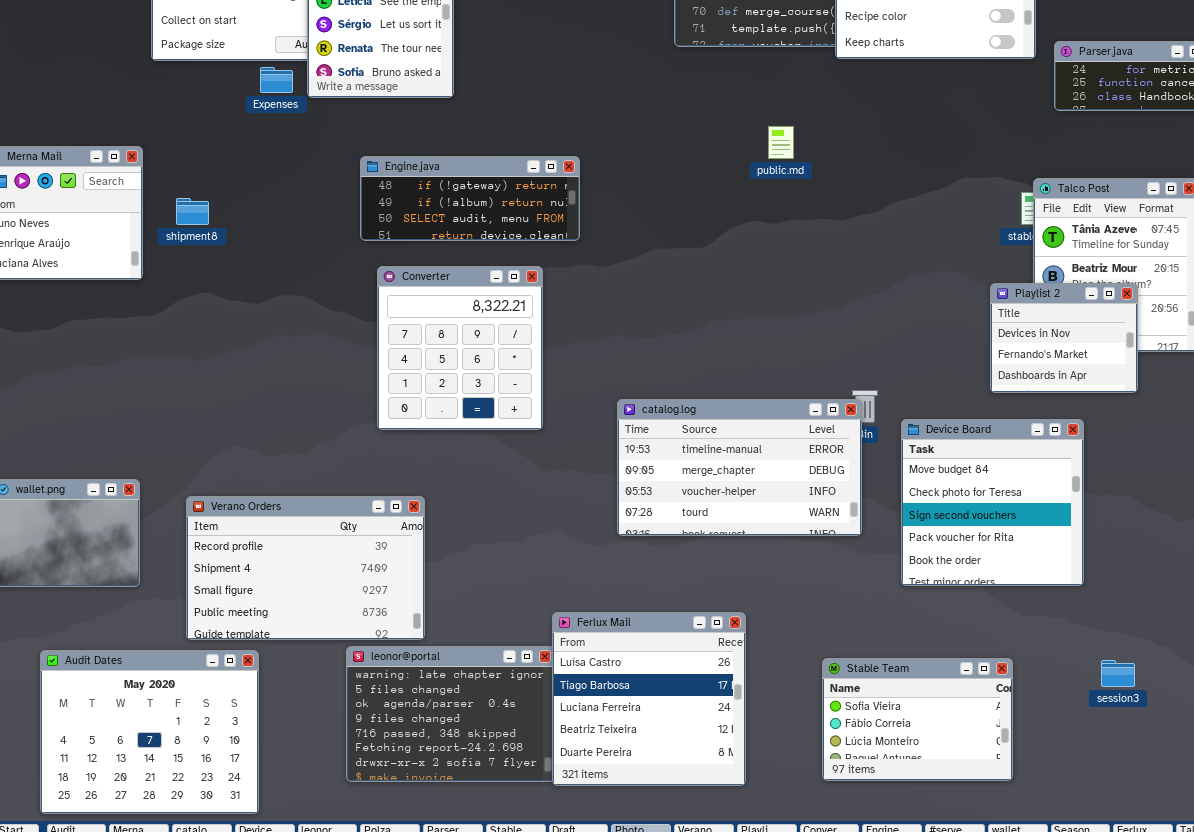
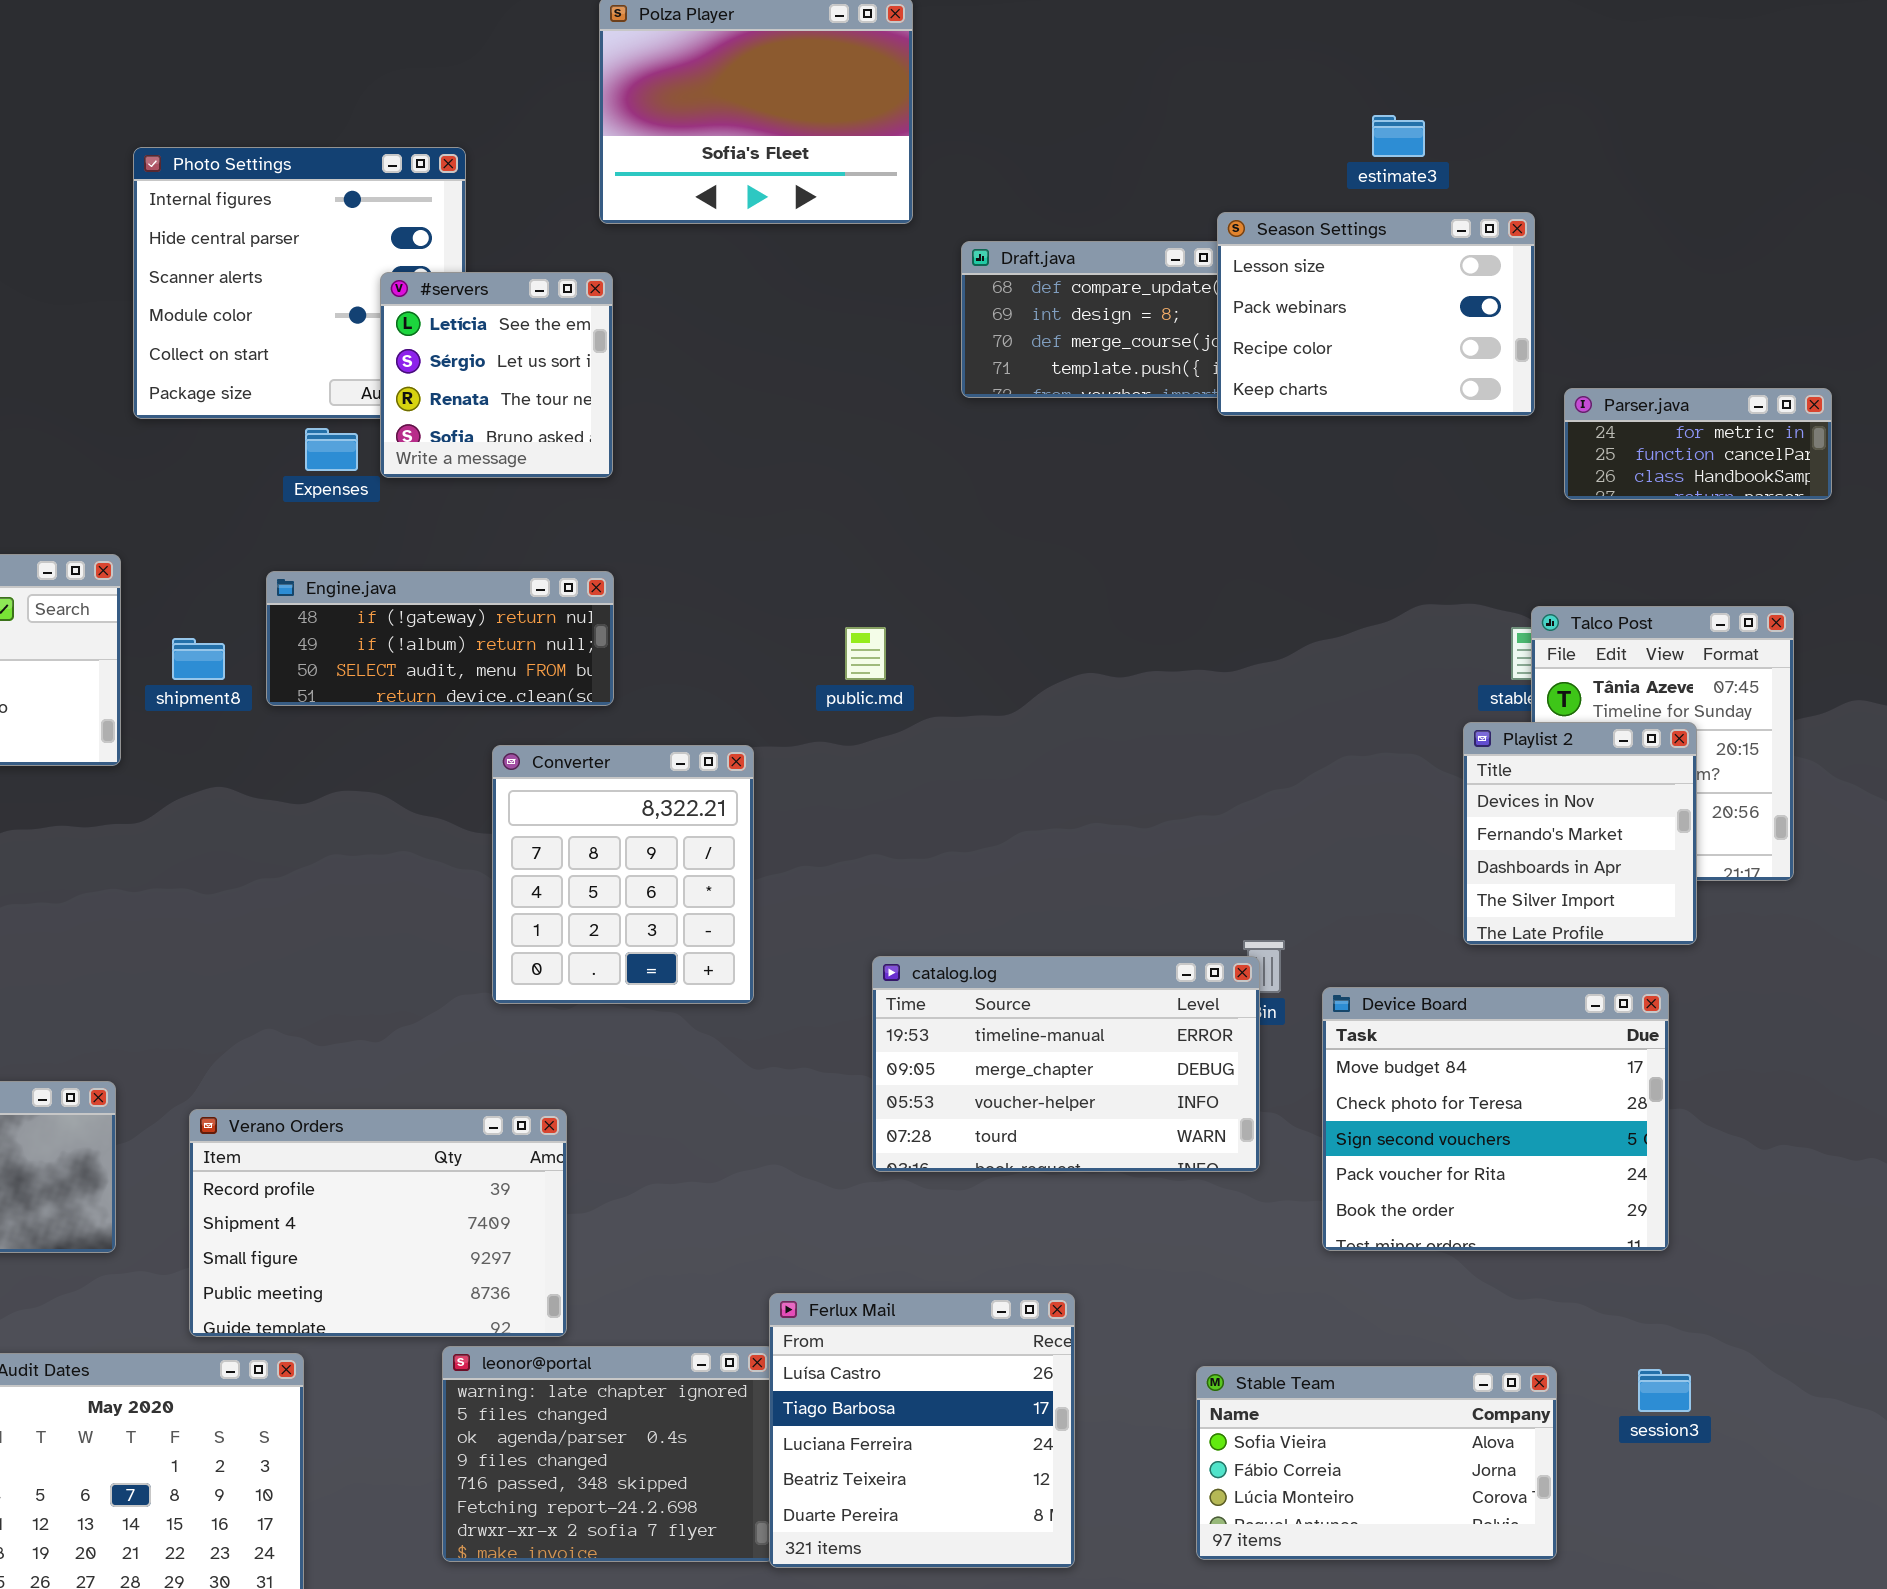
public.md: [768,126,794,159] -> [845,627,886,680], moved
Engine.java: [360,156,580,241] -> [266,571,614,706], moved
Playlist 2: [990,283,1138,393] -> [1463,722,1697,945], resized
Device Board: [901,419,1084,586] -> [1322,987,1669,1251], resized
Stable Team: [822,658,1013,781] -> [1196,1366,1557,1560], resized

